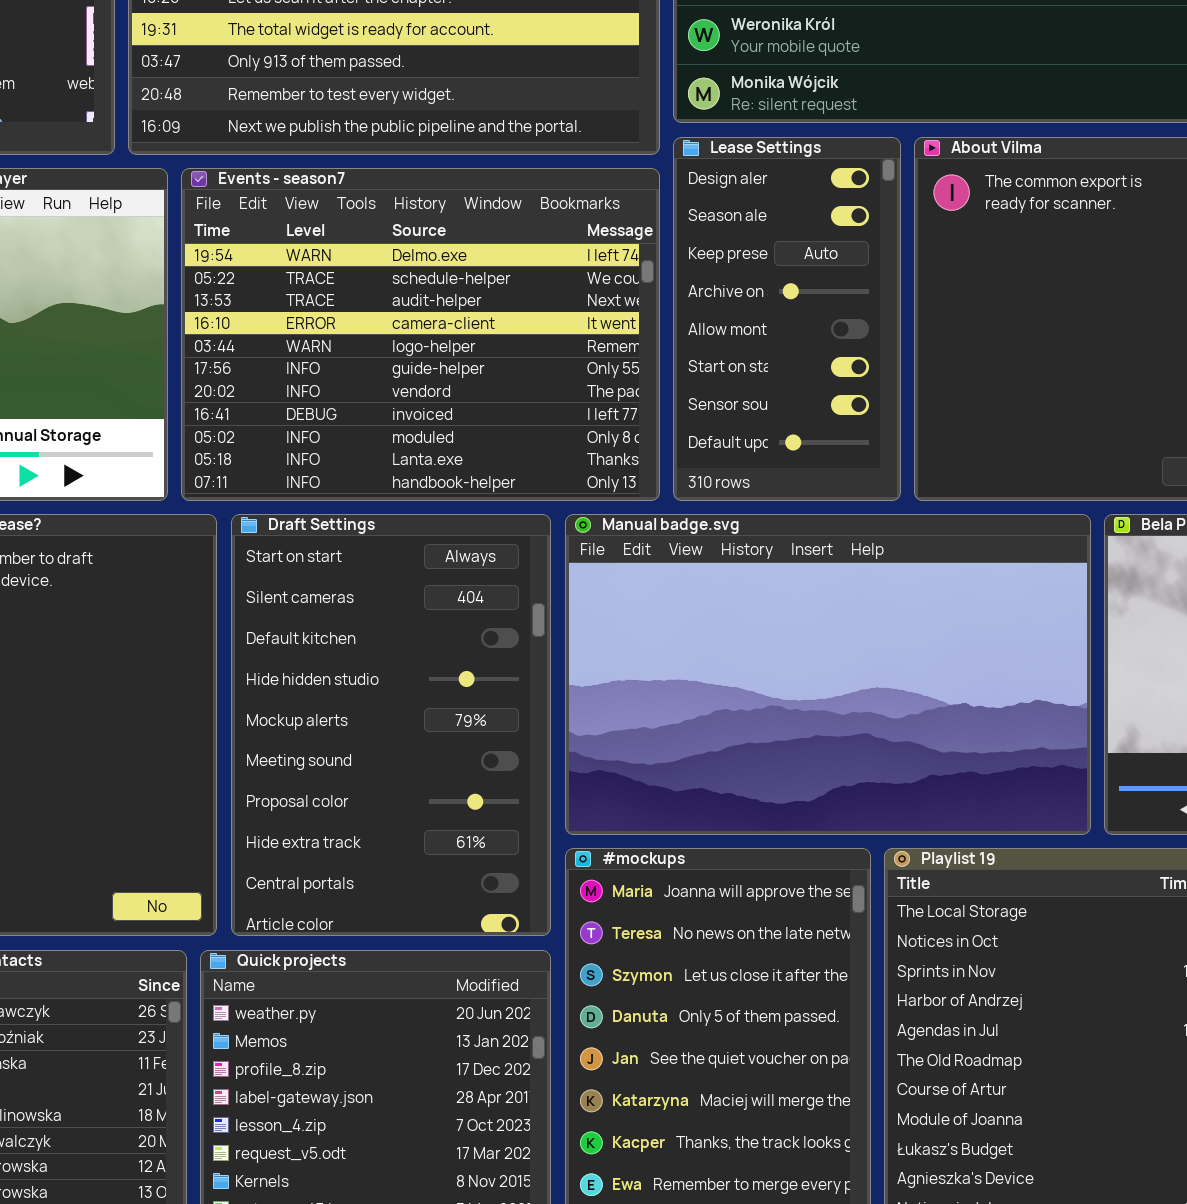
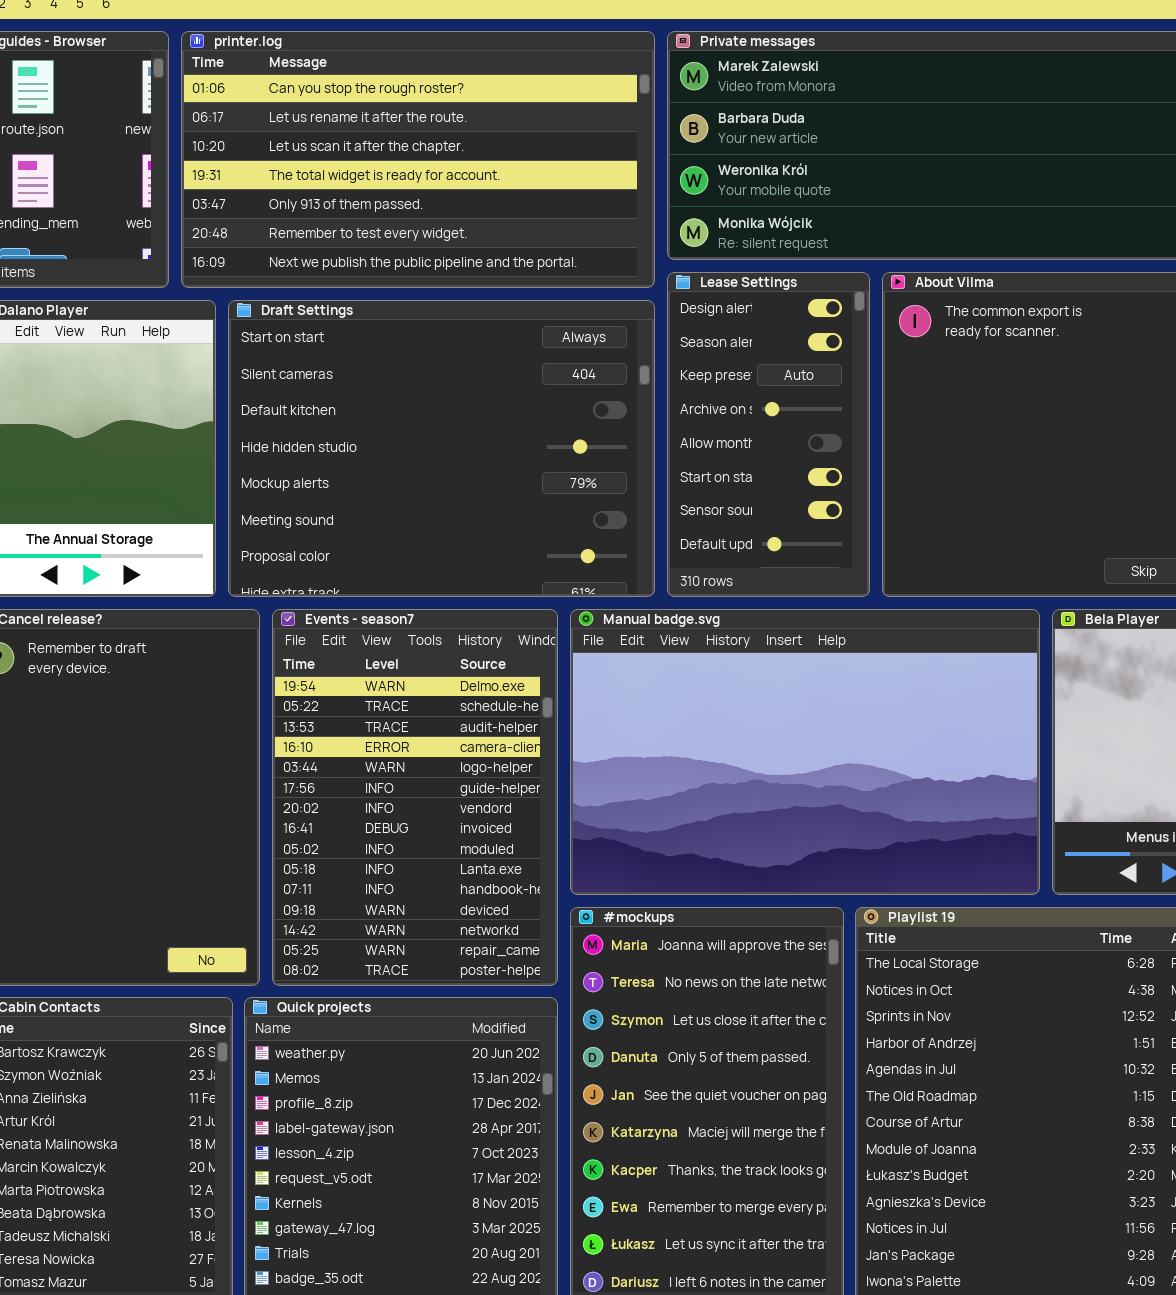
Events - season7: [181,168,660,501] -> [272,609,558,986], moved, resized
Draft Settings: [231,514,551,936] -> [228,300,655,597], moved, resized

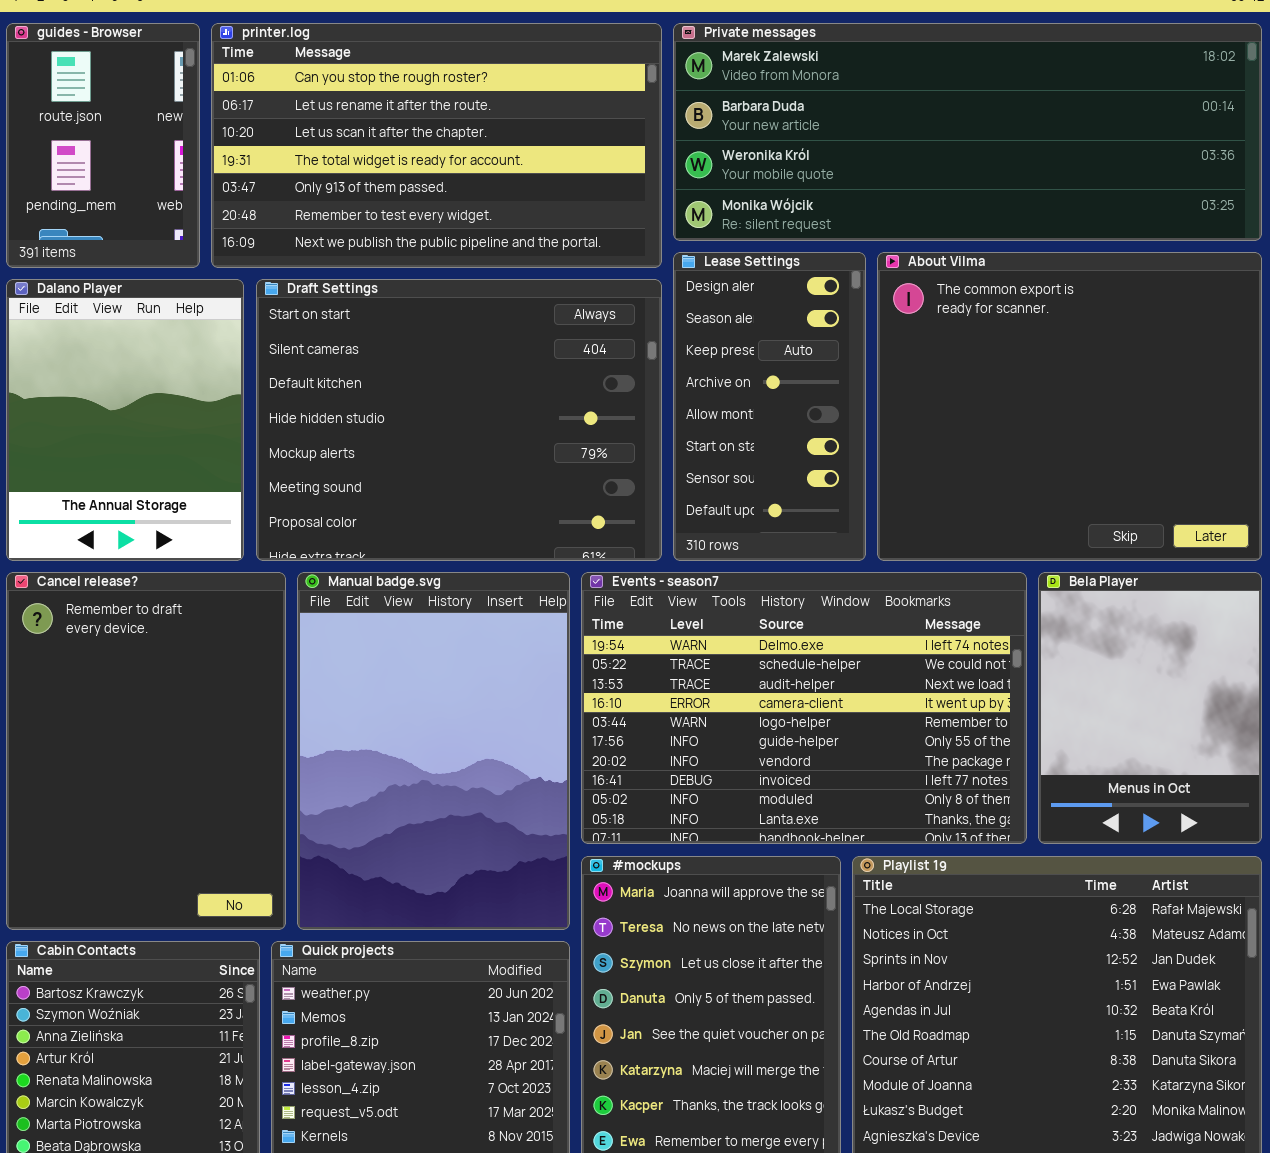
Events - season7: [272,609,558,986] -> [581,572,1027,844], moved, resized
Manual badge.svg: [570,609,1040,895] -> [297,572,570,930], moved, resized

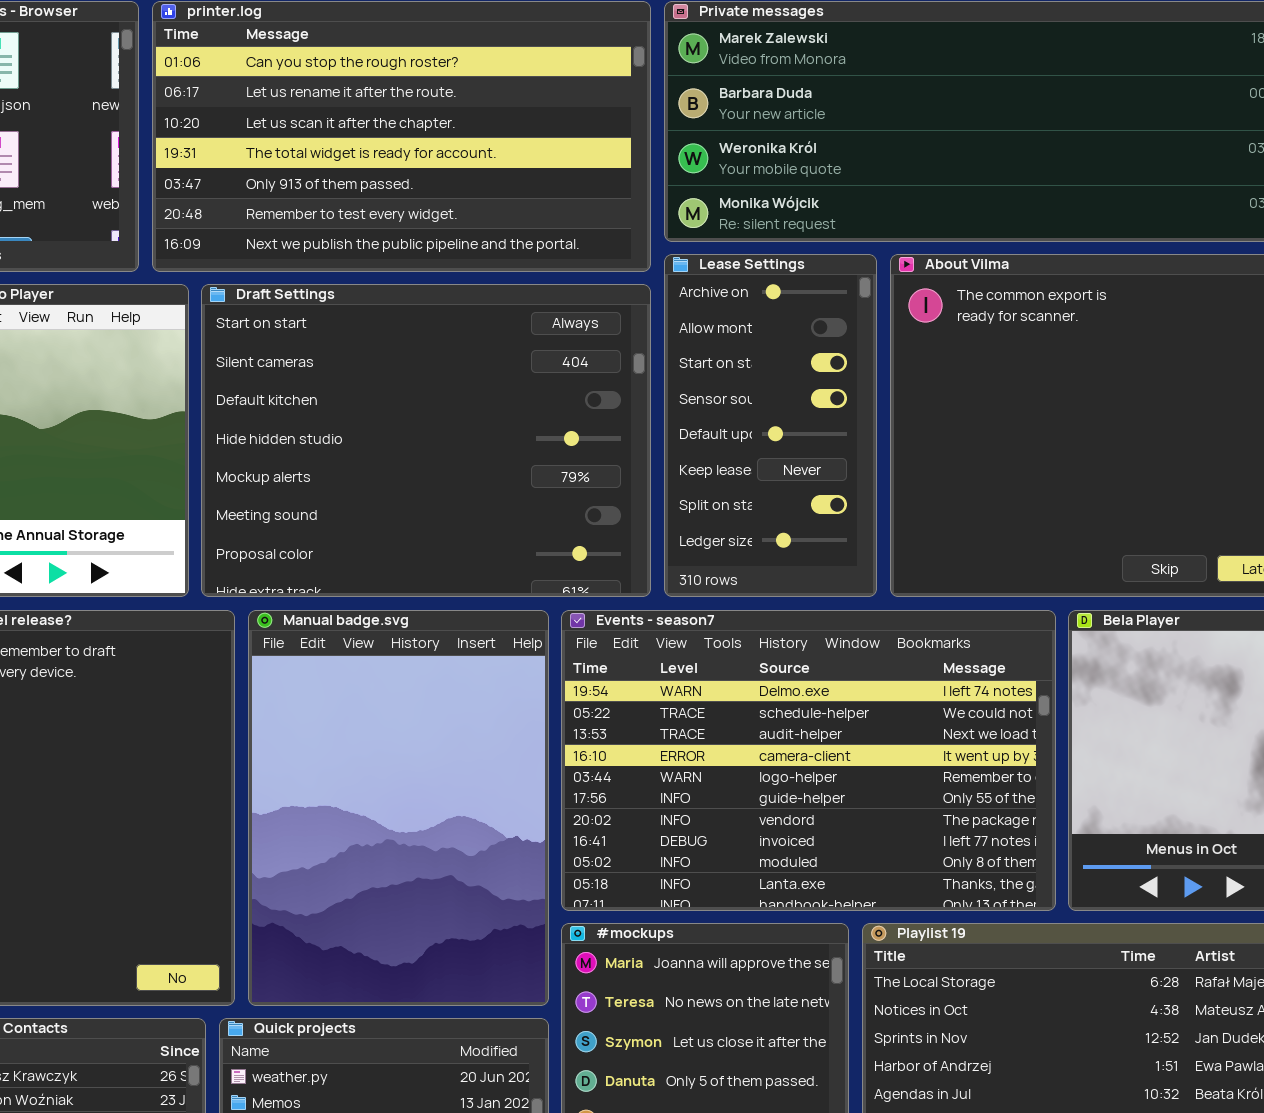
Lease Settings: [673,252,866,561] -> [664,254,877,597], scrolled down 3 rows

